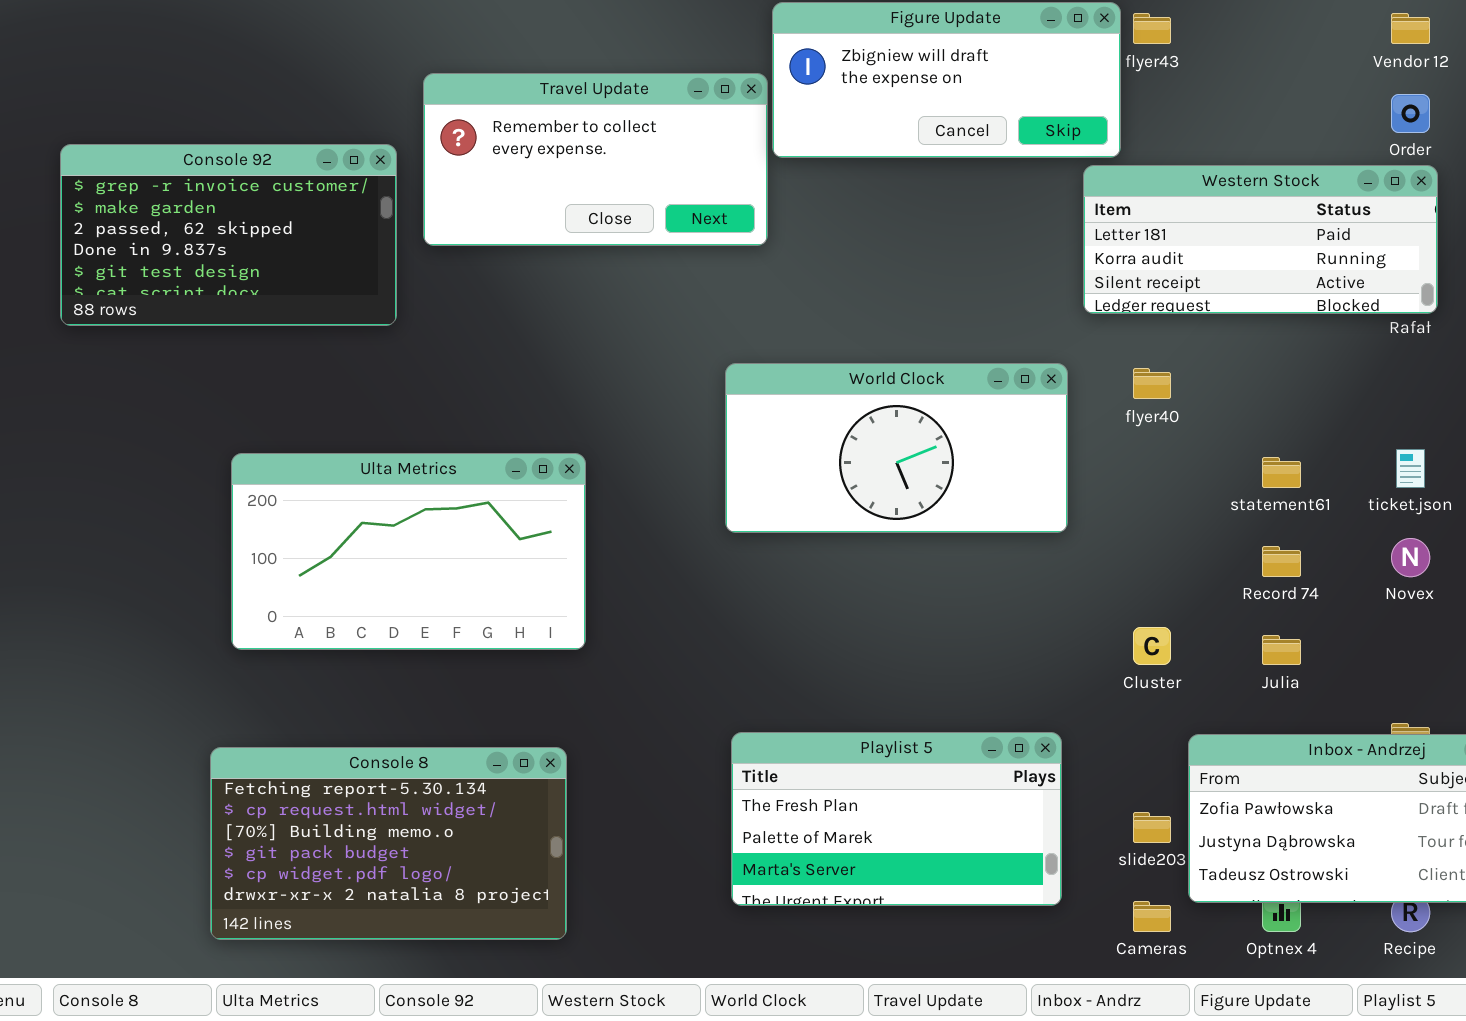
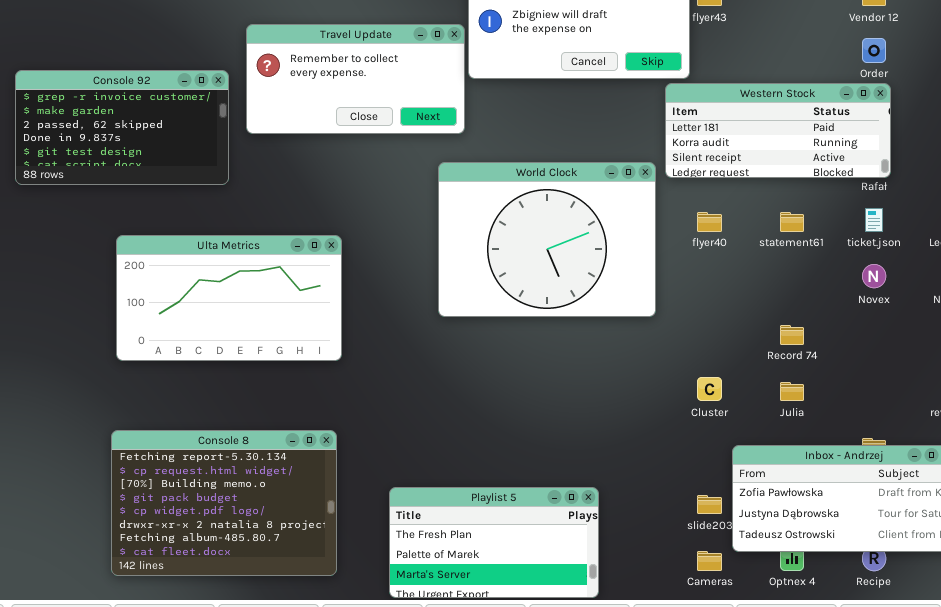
World Clock: [725,363,1068,533] -> [438,162,656,317], resized
ticket.json: [1396,449,1425,488] -> [865,208,883,232], moved
Ulta Metrics: [231,453,586,650] -> [116,235,342,361], moved
statement61: [1262,457,1301,488] -> [780,212,804,232], moved
Novex: [1391,538,1430,577] -> [862,264,886,288], moved
Playlist 5: [731,732,1062,906] -> [389,487,599,598], moved
Console 8: [210,747,567,940] -> [111,430,337,576], resized

